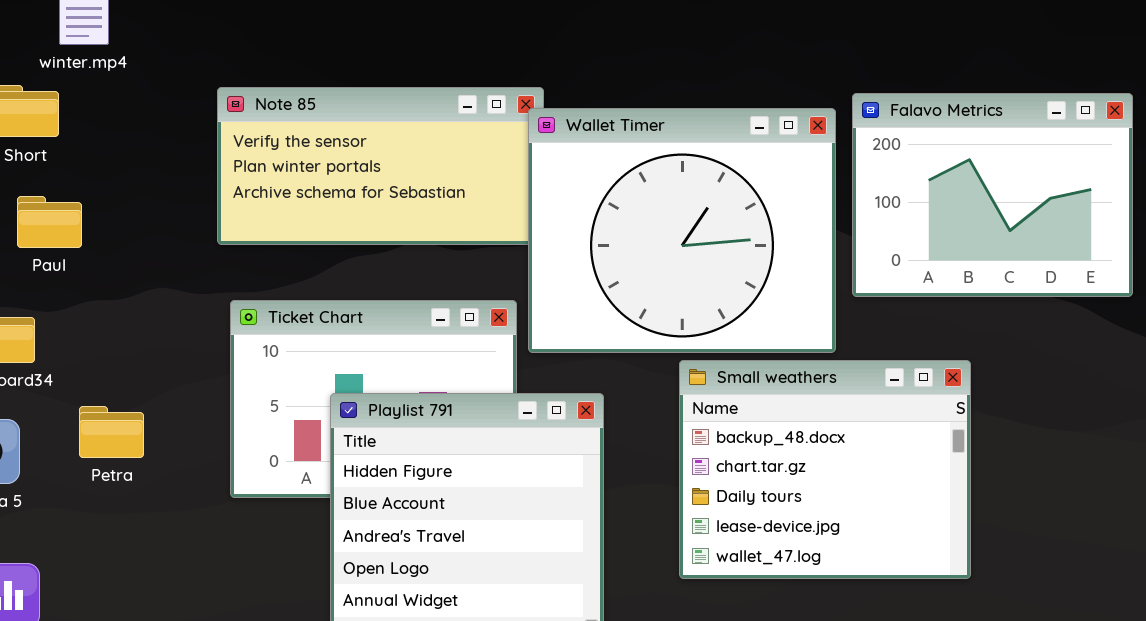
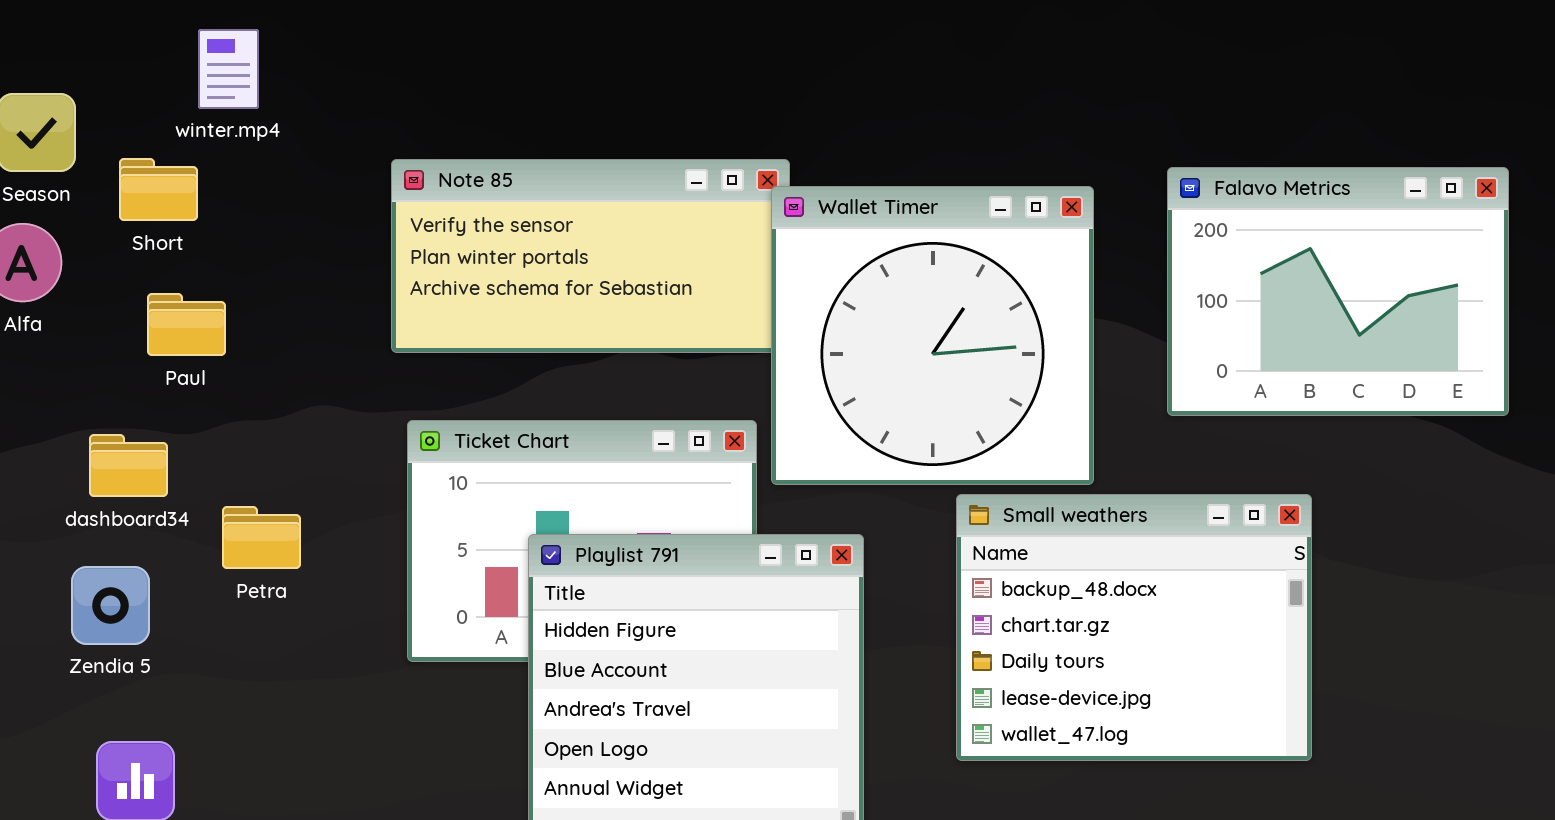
Wallet Timer: [528,108,836,353] -> [771,186,1094,485], resized
Petra: [79,406,144,458] -> [222,506,301,569], moved

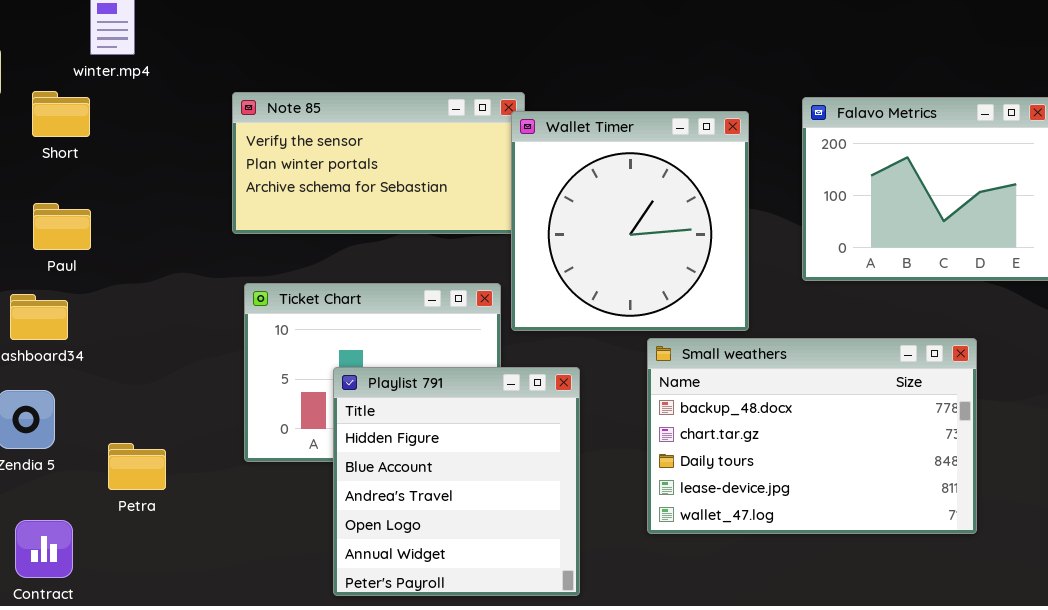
Paul: [147,293,226,356] -> [33,203,91,250], moved
Small weathers: [956,494,1312,761] -> [647,338,977,534], resized
Petra: [222,506,301,569] -> [108,443,166,490], moved

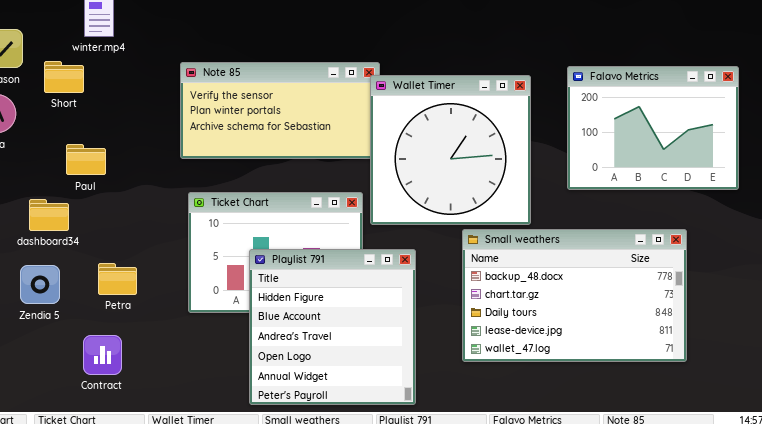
Paul: [33,203,91,250] -> [66,144,106,175], moved
Petra: [108,443,166,490] -> [98,263,137,295], moved
Contract: [15,520,73,578] -> [83,335,122,375], moved

